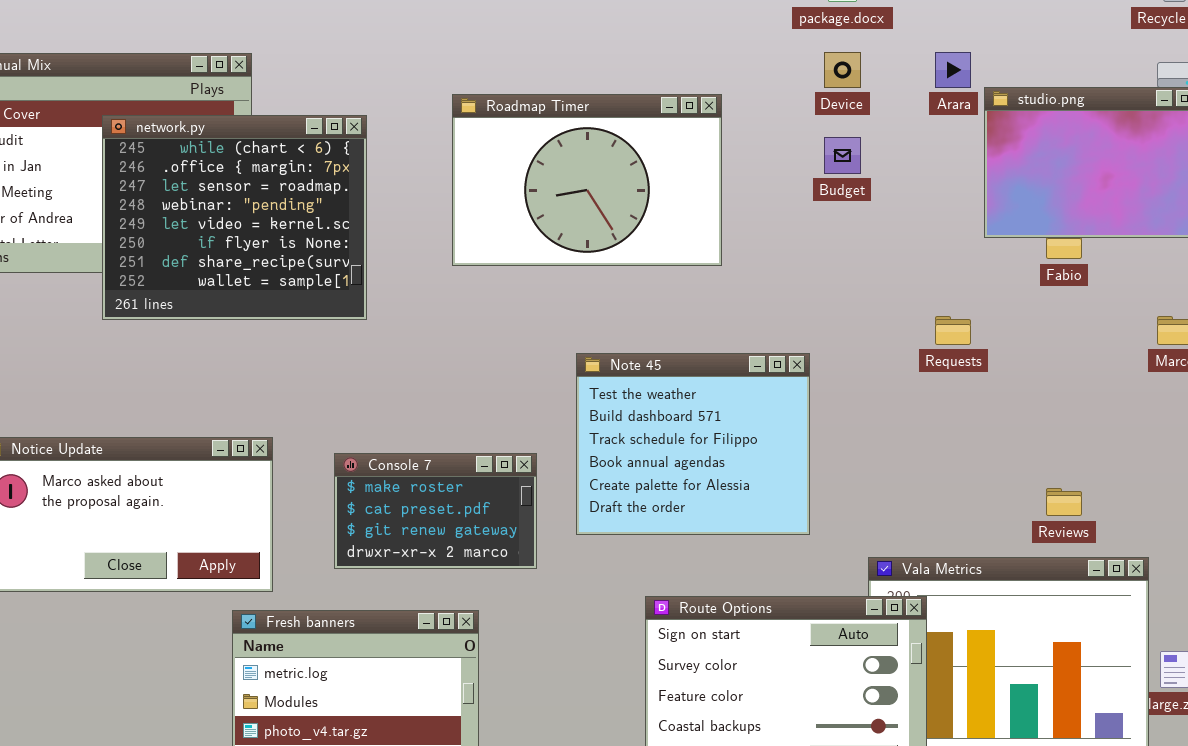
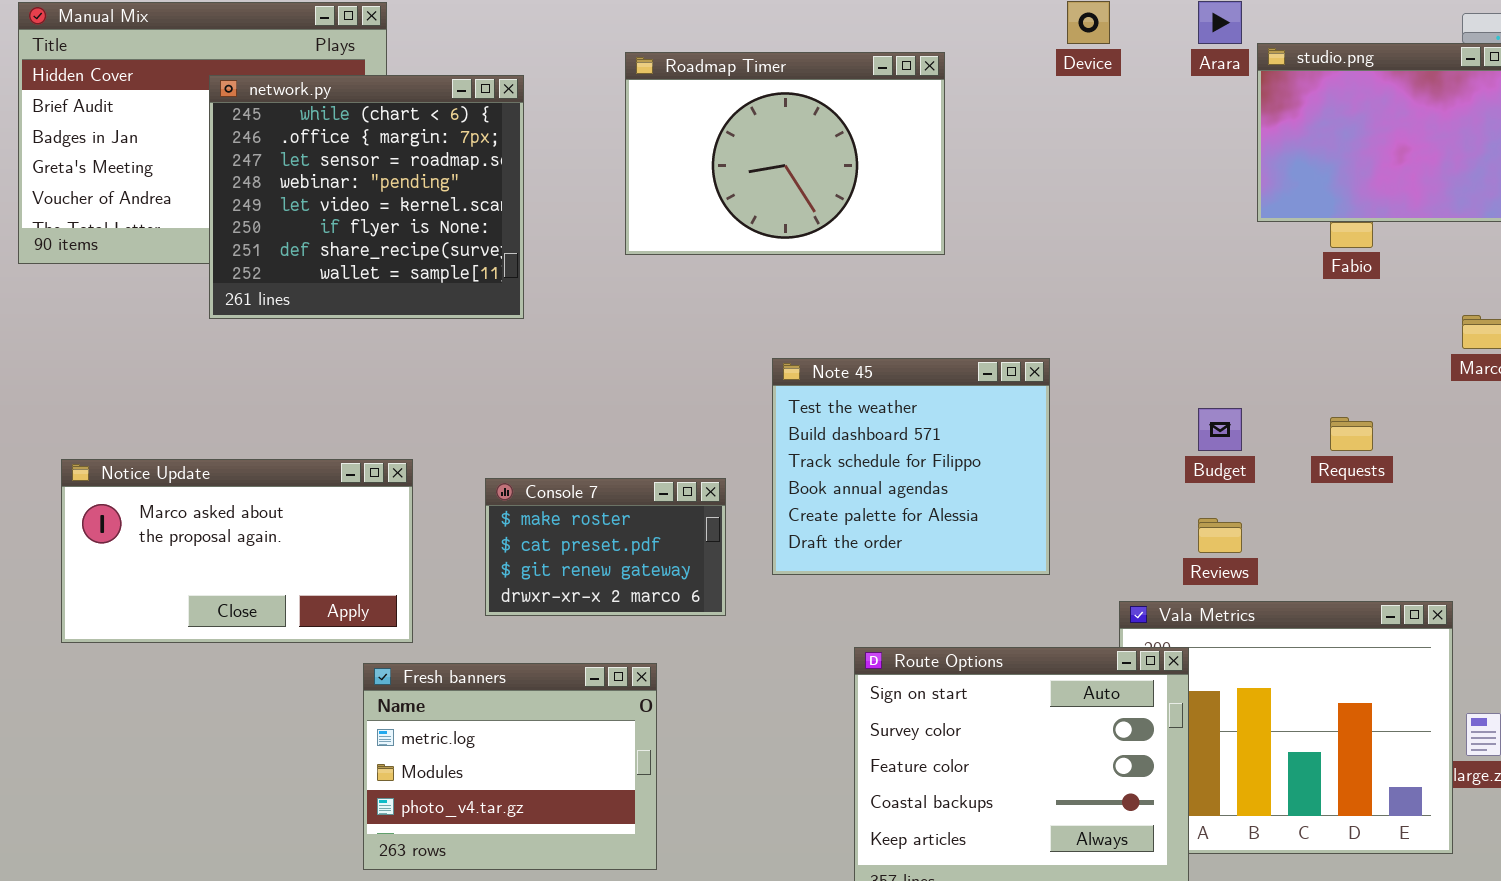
Budget: [824,137,861,174] -> [1198,408,1242,451], moved
Requests: [935,316,971,345] -> [1330,417,1373,451], moved
Reviews: [1046,488,1082,516] -> [1198,518,1242,553], moved

